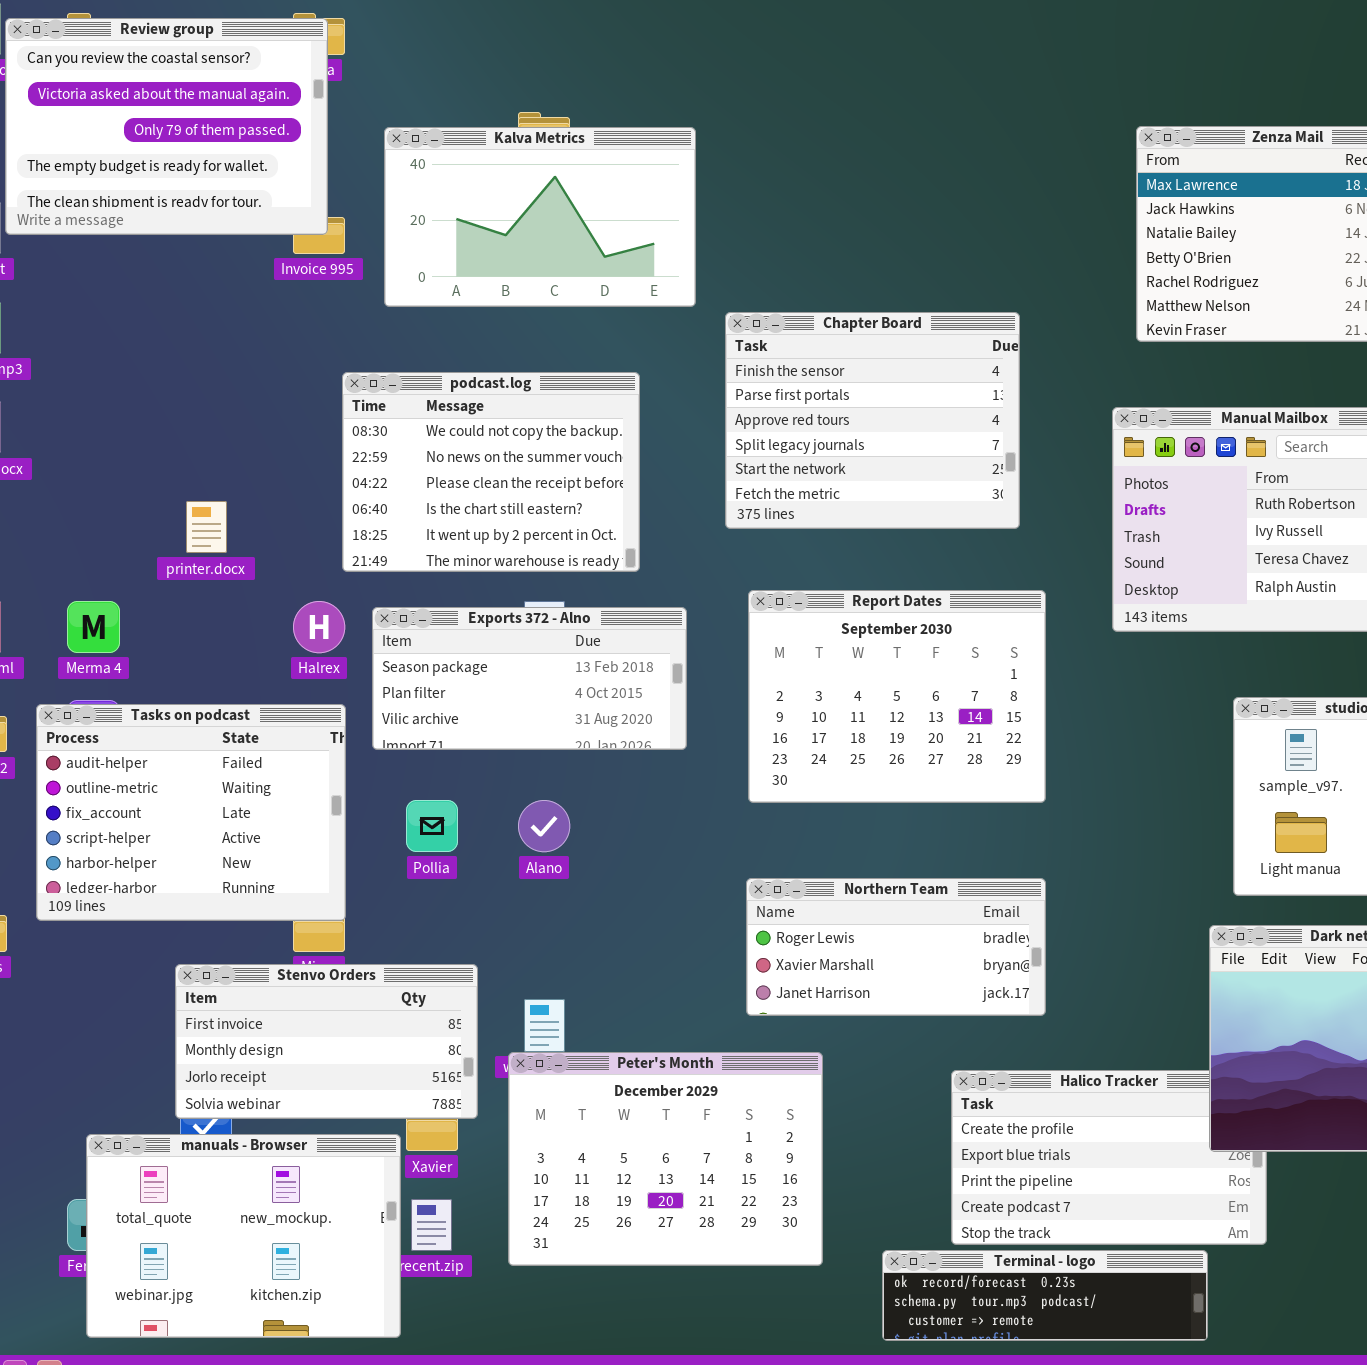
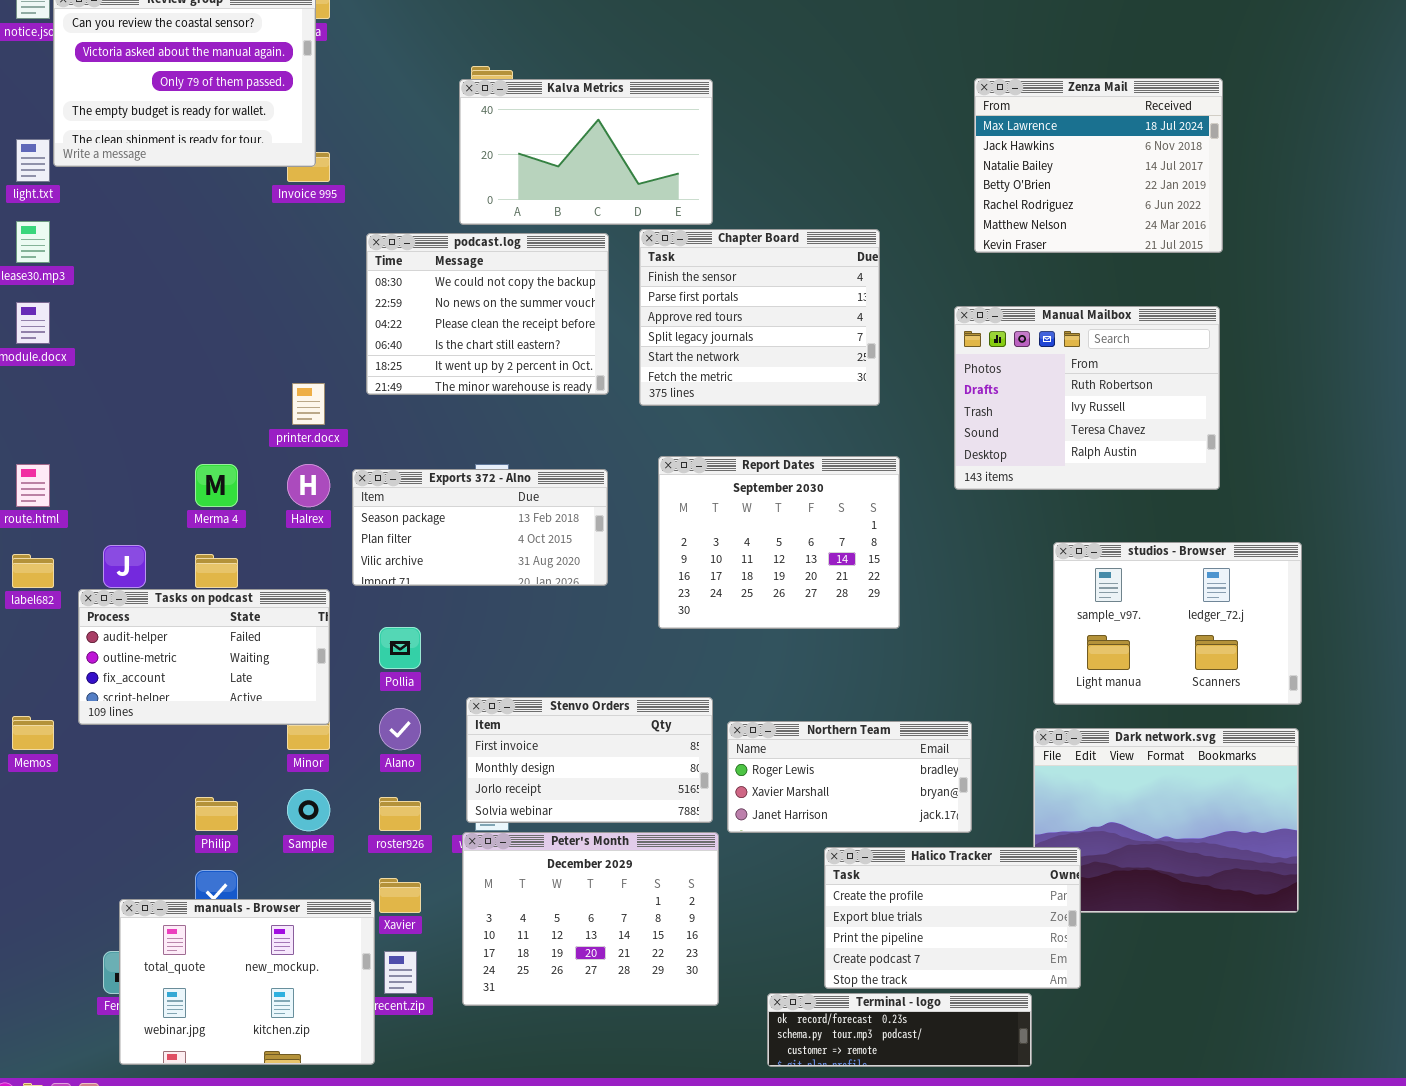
Kalva Metrics: [384,127,696,307] -> [459,79,713,225], moved
podcast.log: [342,372,640,572] -> [366,233,609,395], moved
printer.docx: [186,501,227,553] -> [292,383,325,425], moved
Merma 4: [67,601,120,653] -> [195,464,238,507], moved
Tasks on podcast: [36,704,346,921] -> [78,589,330,725], resized
Alano: [518,800,570,852] -> [379,708,421,750], moved
Northern Team: [746,878,1046,1016] -> [727,721,972,833], moved
Stenvo Orders: [175,964,478,1119] -> [466,697,713,823], moved
Halico Tracker: [951,1070,1267,1245] -> [824,847,1081,989], raised

